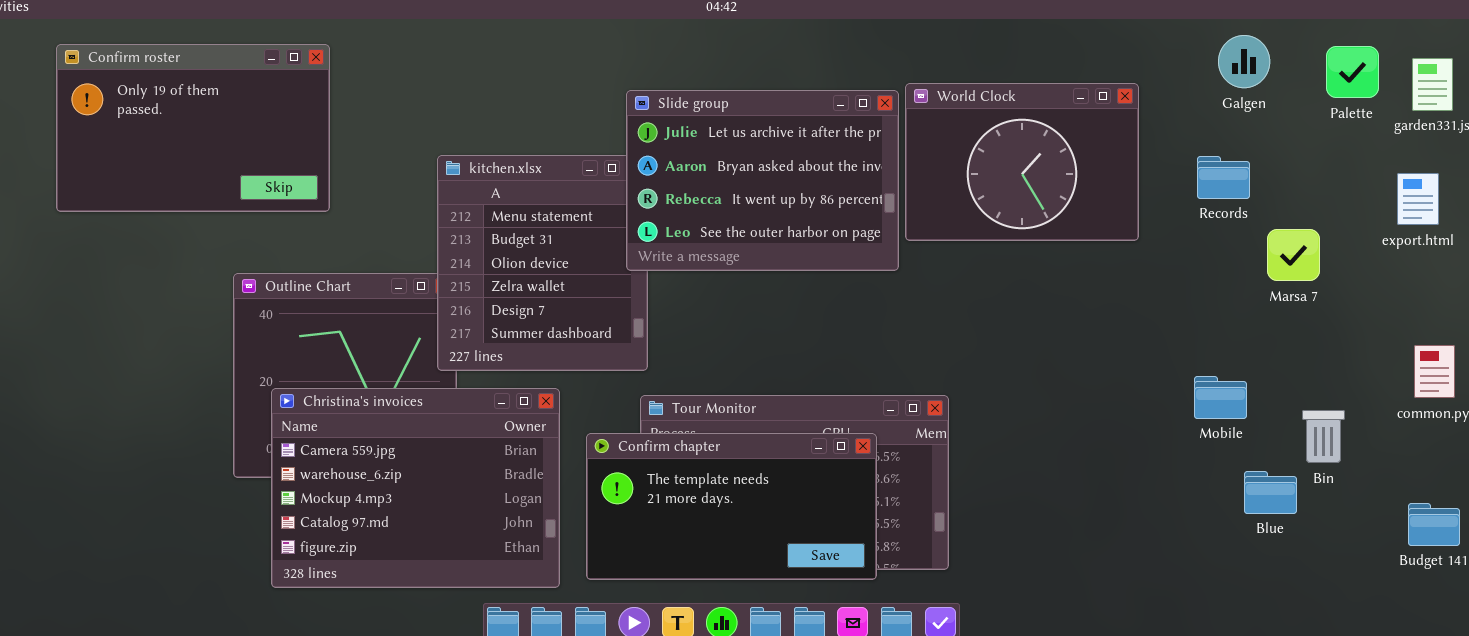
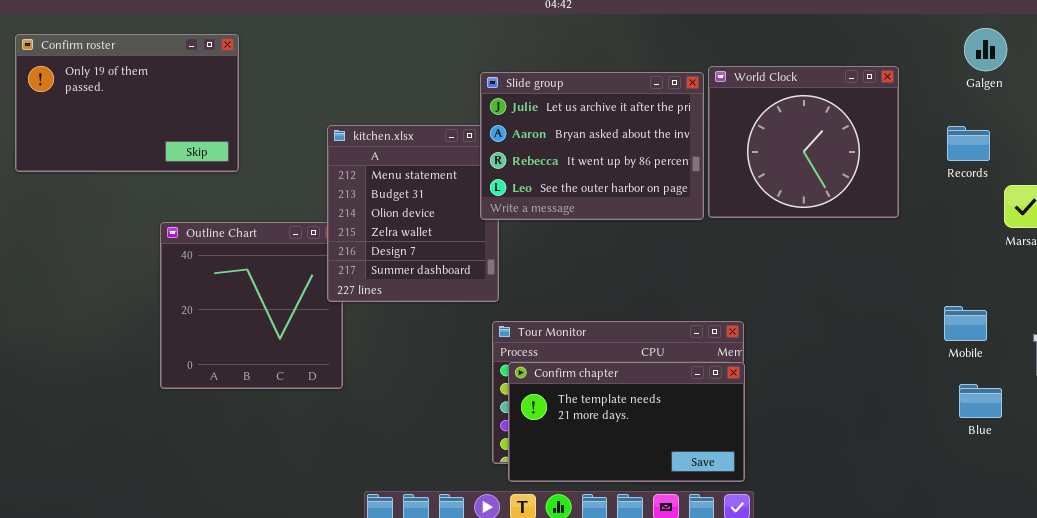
World Clock: [905,83,1139,241] -> [708,66,899,218], resized
Christina's invoices: [271,388,560,588] -> none, closed
Confirm chapter: [586,433,877,580] -> [508,362,745,482], moved
Blue: [1244,471,1297,514] -> [959,384,1002,418], moved

